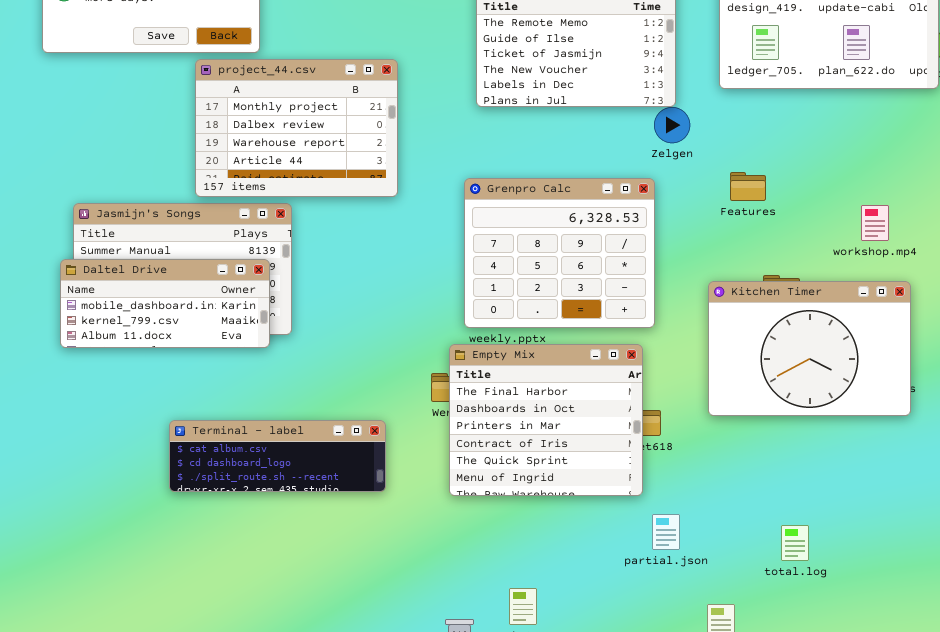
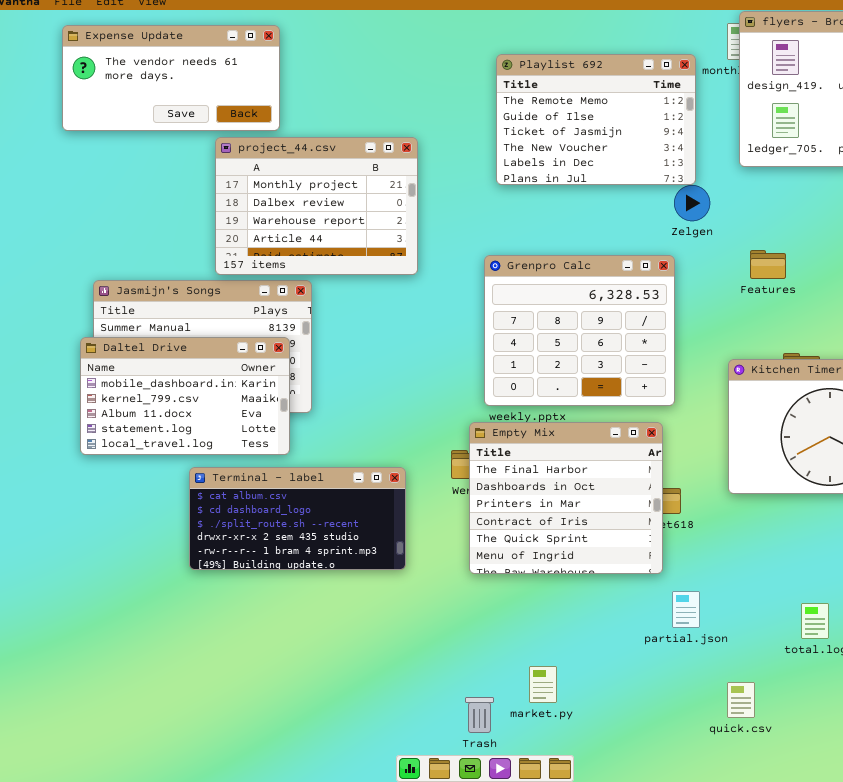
Daltel Drive: [60,259,270,348] -> [80,337,290,455], resized
Terminal - label: [169,420,386,492] -> [189,467,406,570], resized

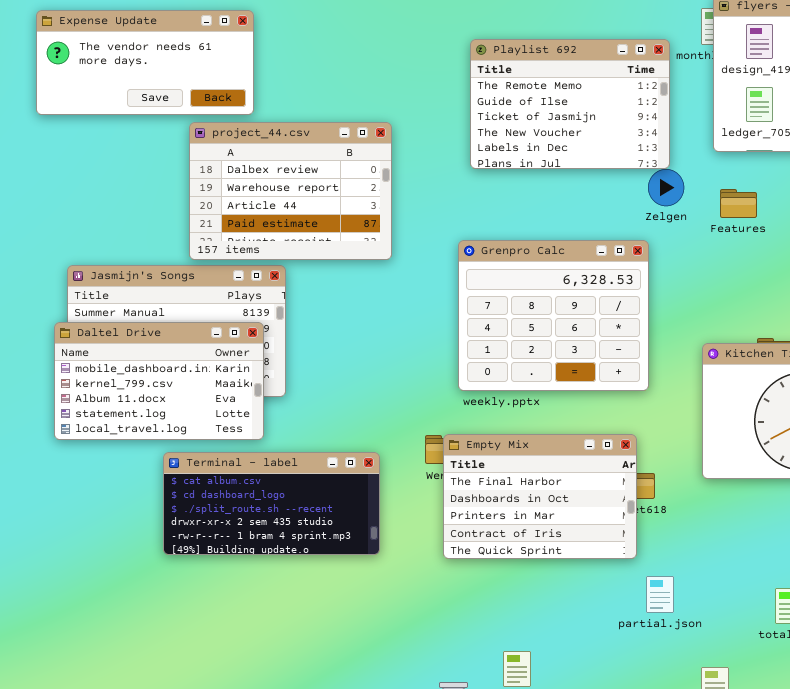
project_44.csv: [215,137,418,275] -> [189,122,392,260], scrolled down 1 row
Features: [750,250,786,279] -> [720,189,757,218], moved
Empty Mix: [469,422,663,574] -> [443,434,637,559], resized

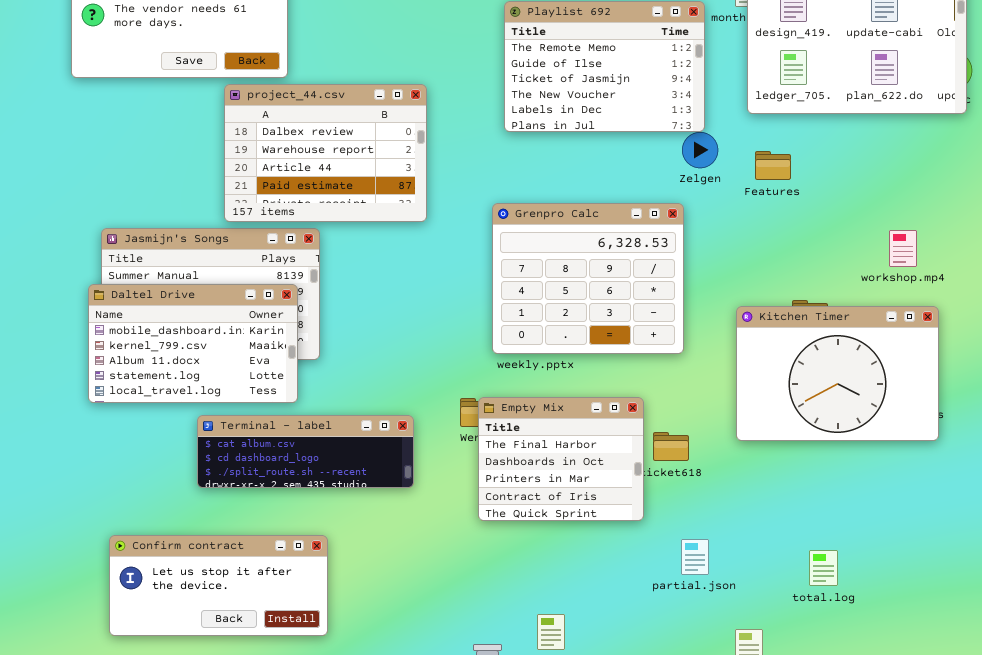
Empty Mix: [443,434,637,559] -> [478,397,644,521], resized
Terminal - label: [163,452,380,555] -> [197,415,414,488], resized
Confirm contract: none -> [109,535,328,636], opened

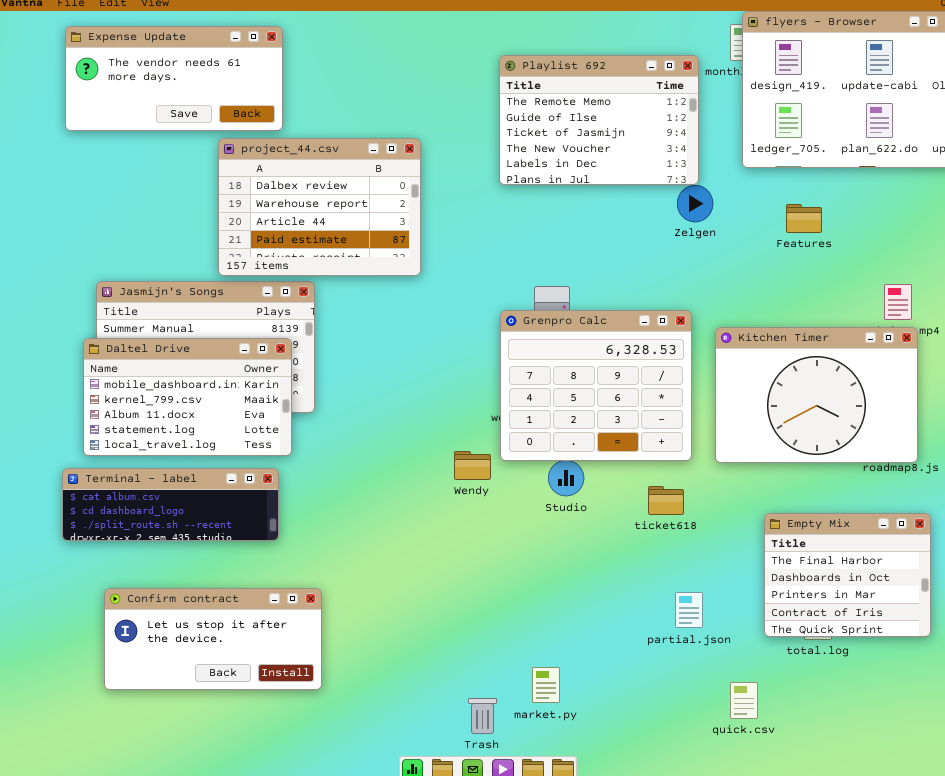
Features: [755,151,791,180] -> [786,204,822,233], moved
Grenpro Calc: [492,203,684,354] -> [500,310,692,461], moved
Kitchen Timer: [736,306,939,441] -> [715,327,918,463], moved
Empty Mix: [478,397,644,521] -> [764,513,931,637], moved
Terminal - label: [197,415,414,488] -> [62,468,279,541], moved

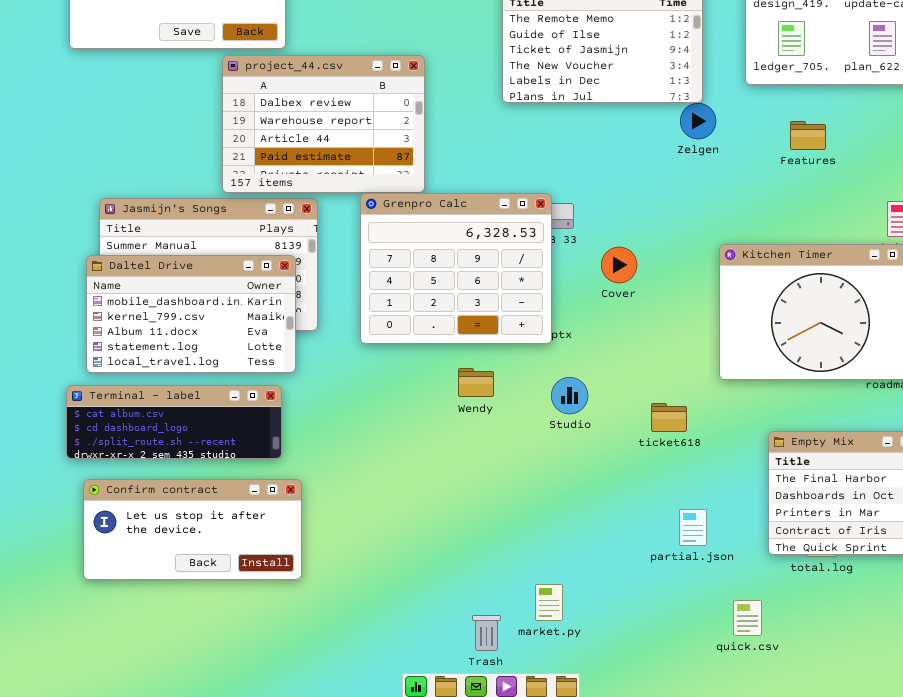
Grenpro Calc: [500,310,692,461] -> [360,193,552,344], moved
Confirm contract: [104,588,322,690] -> [83,479,302,580], moved

